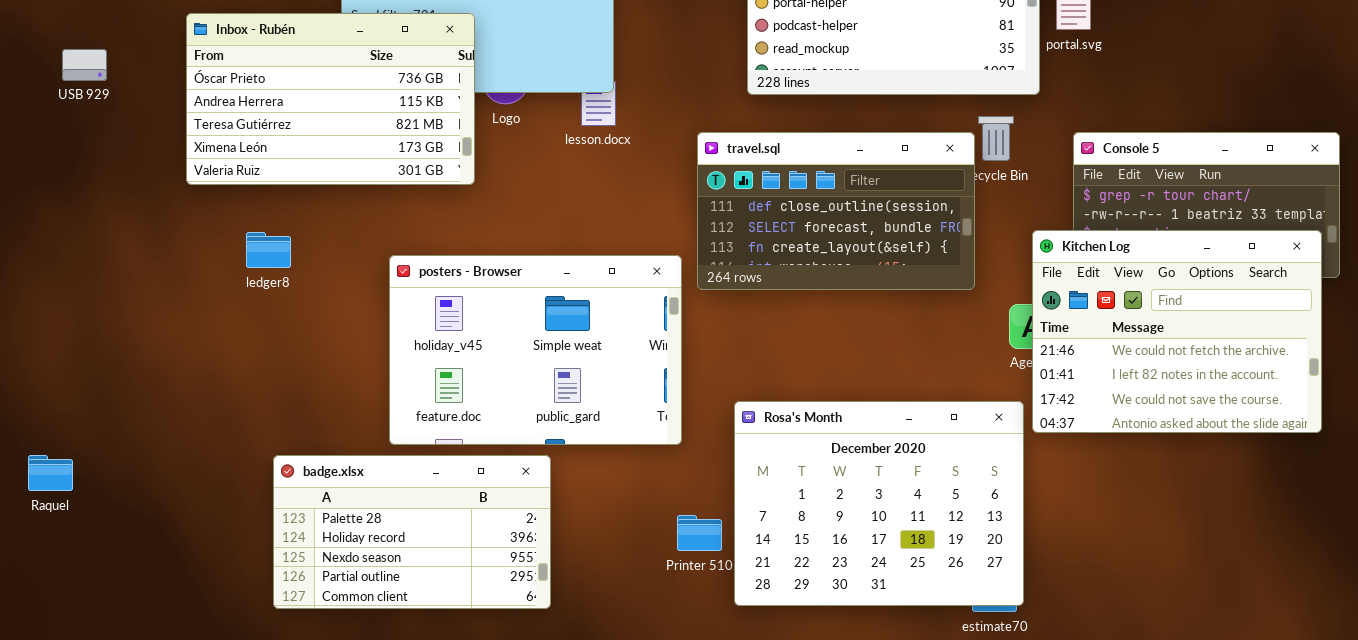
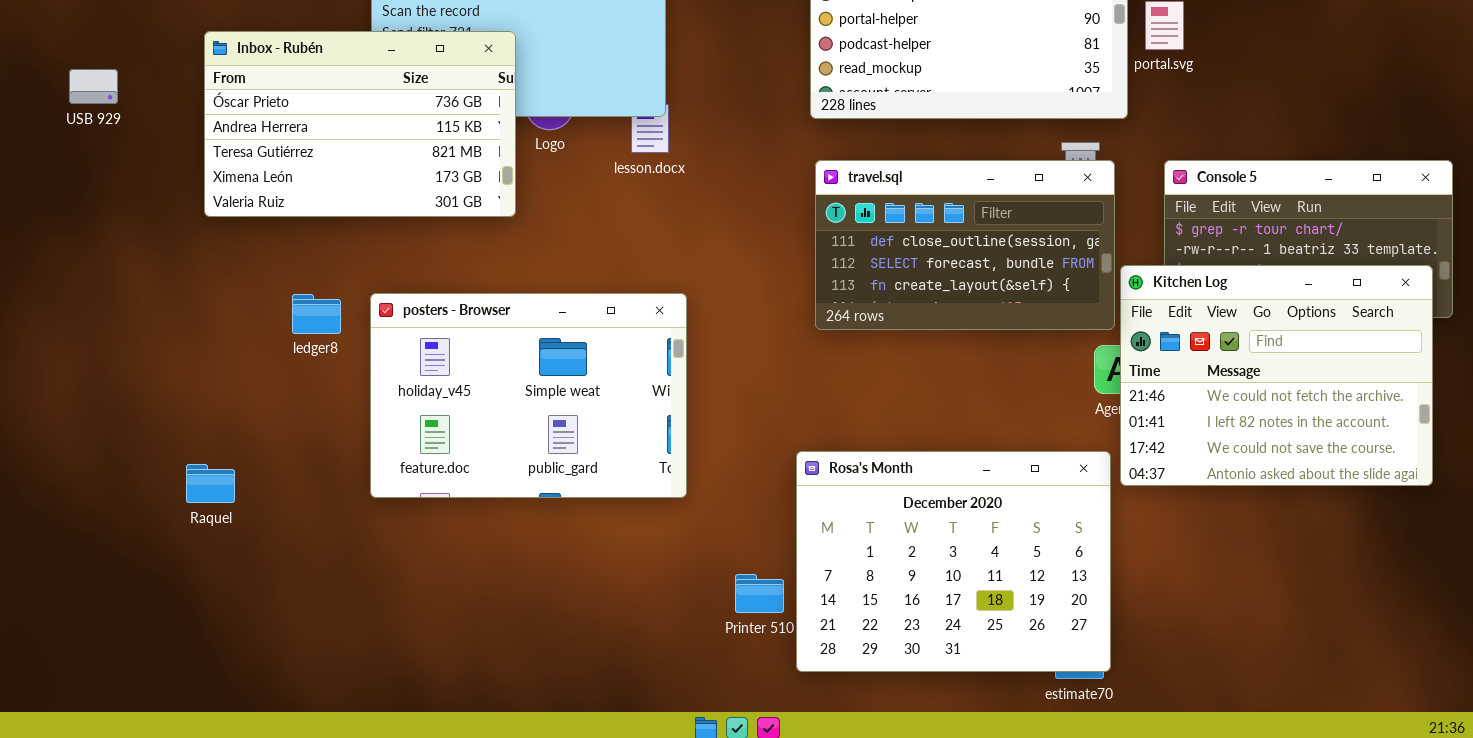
travel.sql: [697,132,975,290] -> [815,160,1115,330], moved
ledger8: [246,232,291,268] -> [292,294,341,334], moved
posters - Browser: [389,255,682,445] -> [370,293,687,498], moved
Raquel: [28,455,73,491] -> [186,464,235,503], moved
badge.xlsx: [273,455,551,609] -> none, closed

